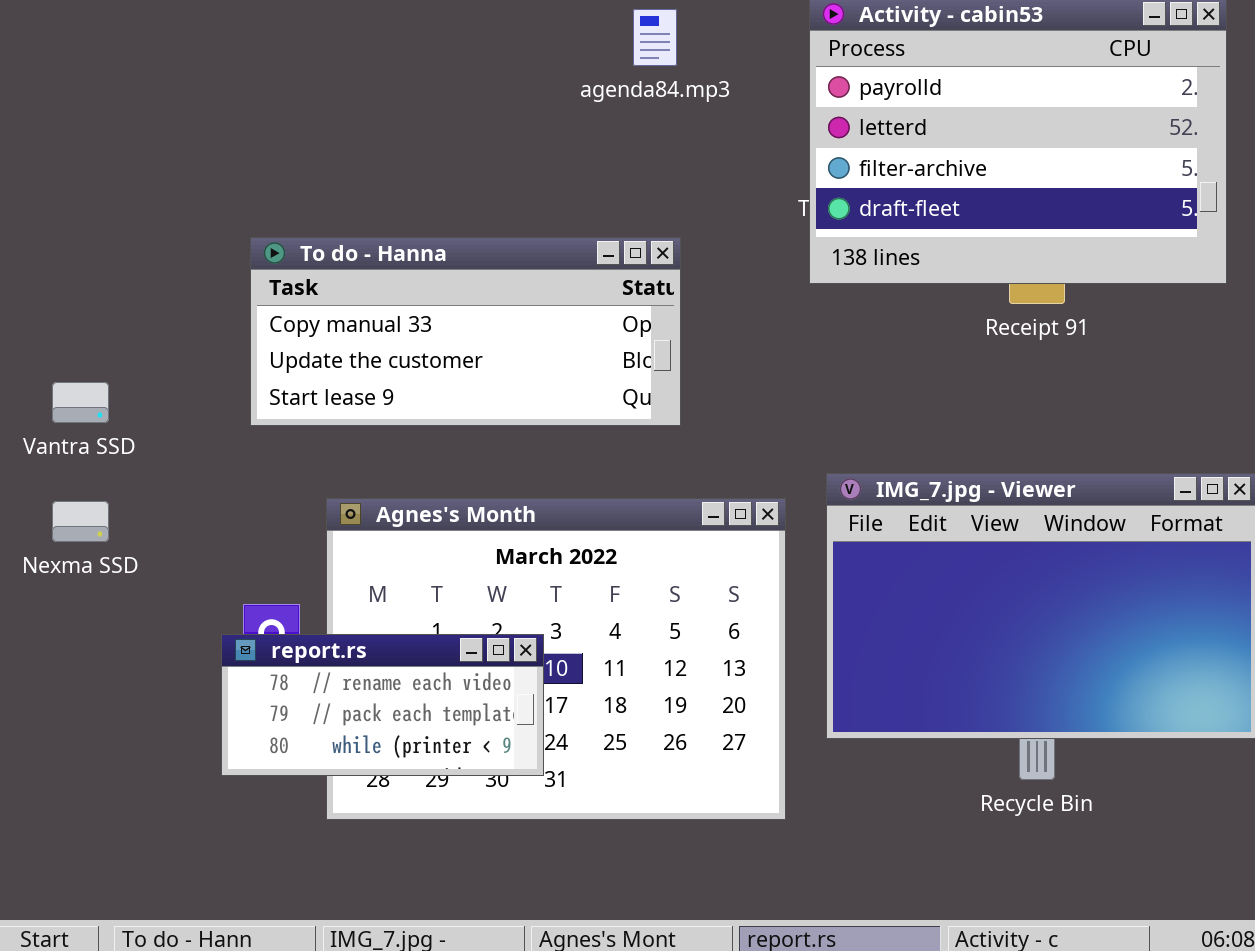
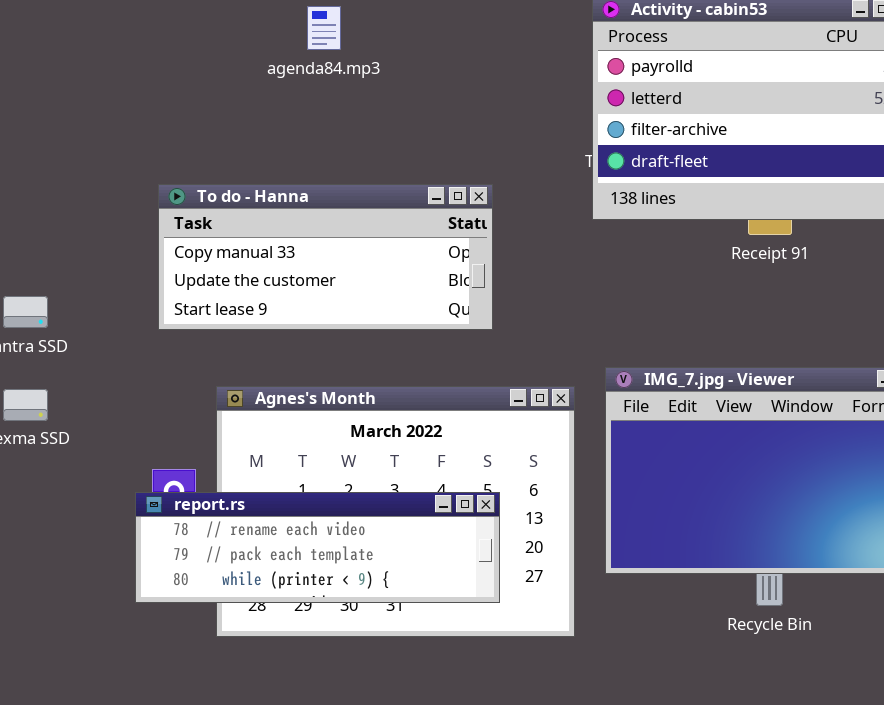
agenda84.mp3: [633,9,677,66] -> [307,6,341,50], moved
report.rs: [221,634,544,776] -> [135,492,500,603], resized

